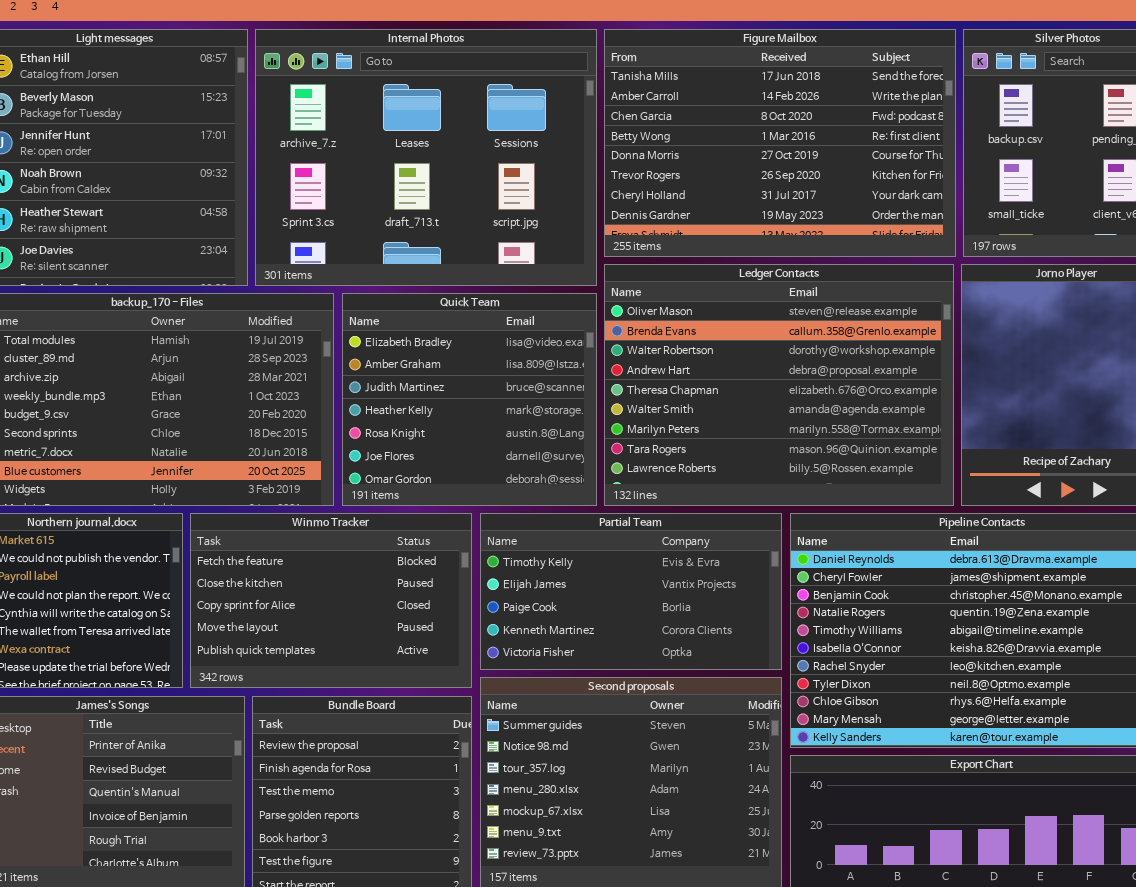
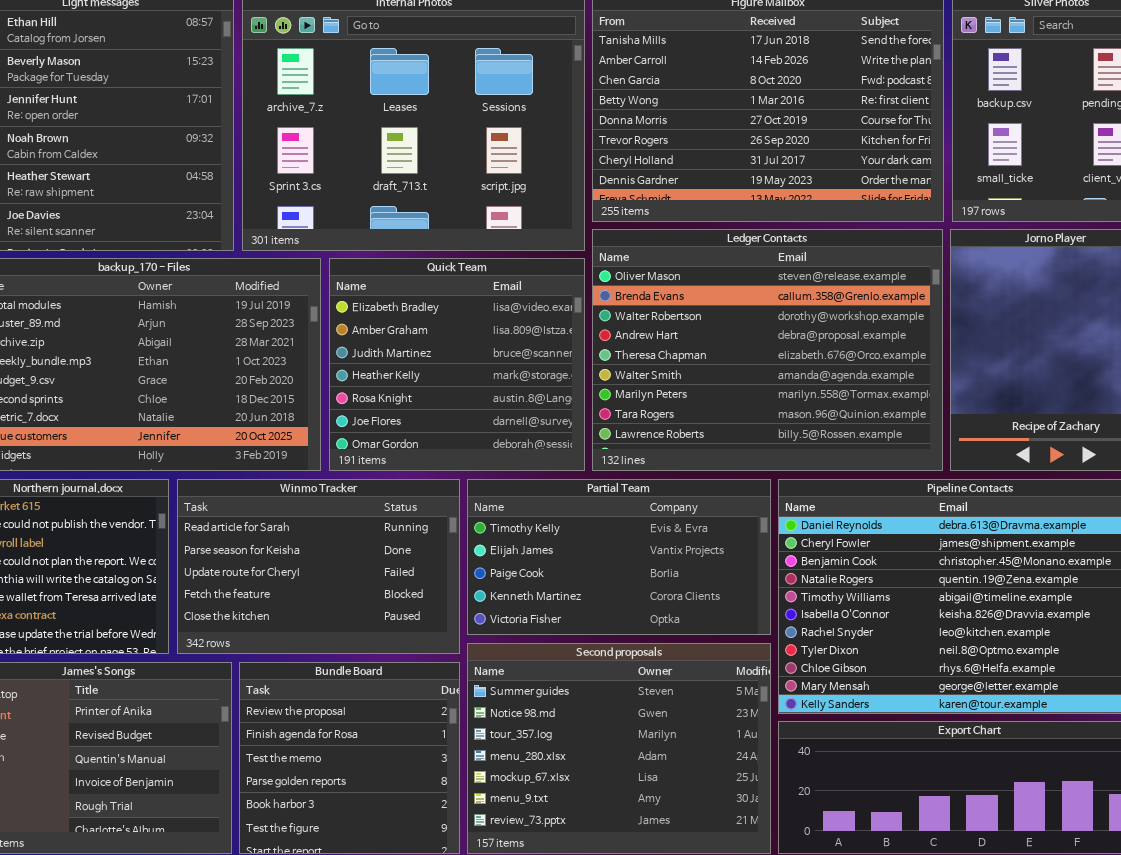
Winmo Tracker: [190,513,472,688] -> [177,479,460,654], scrolled up 3 rows

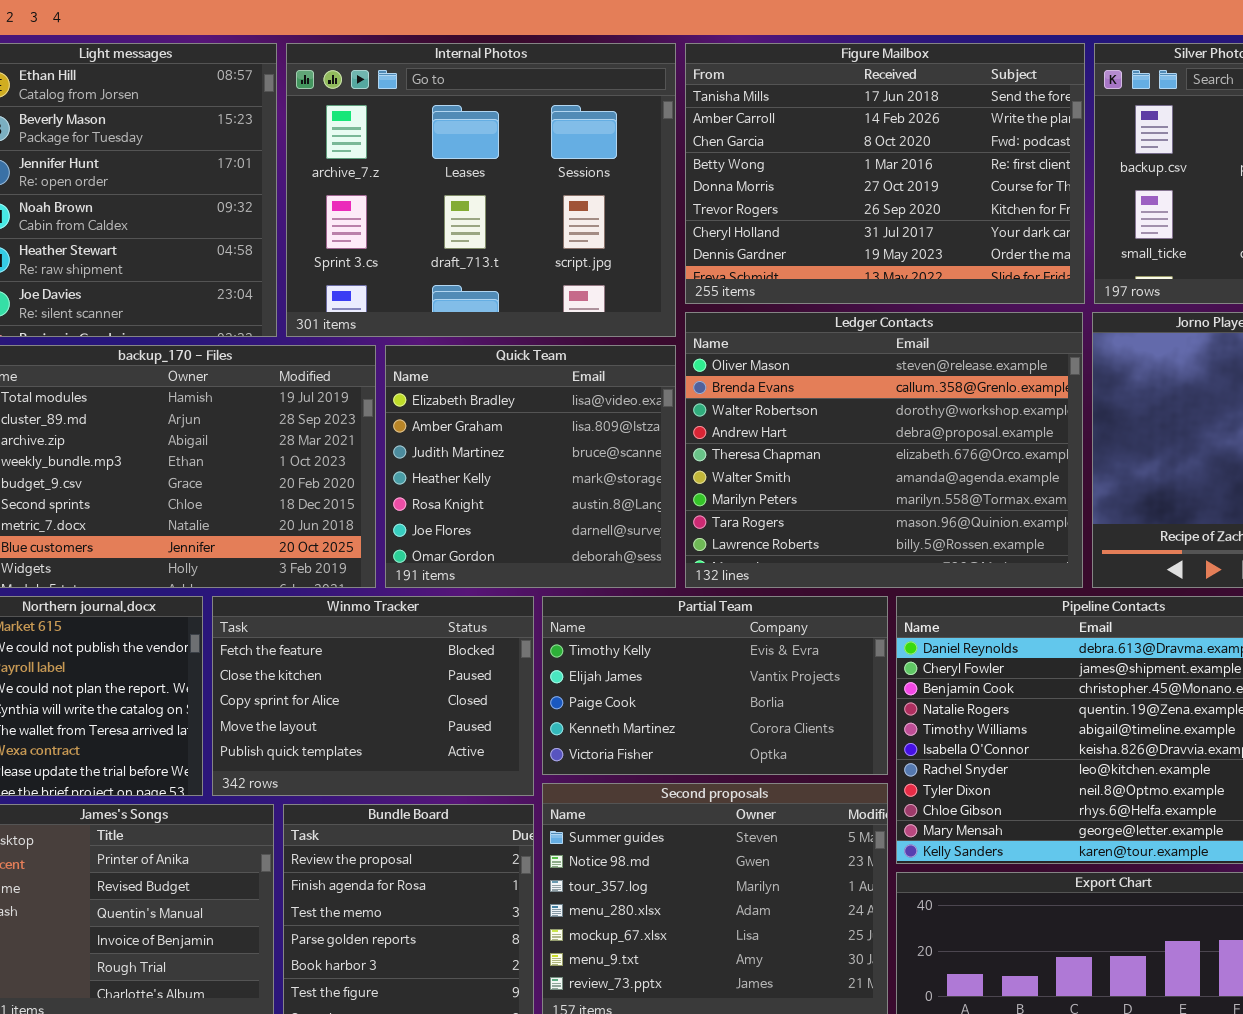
Winmo Tracker: [177,479,460,654] -> [212,596,534,796], scrolled down 3 rows

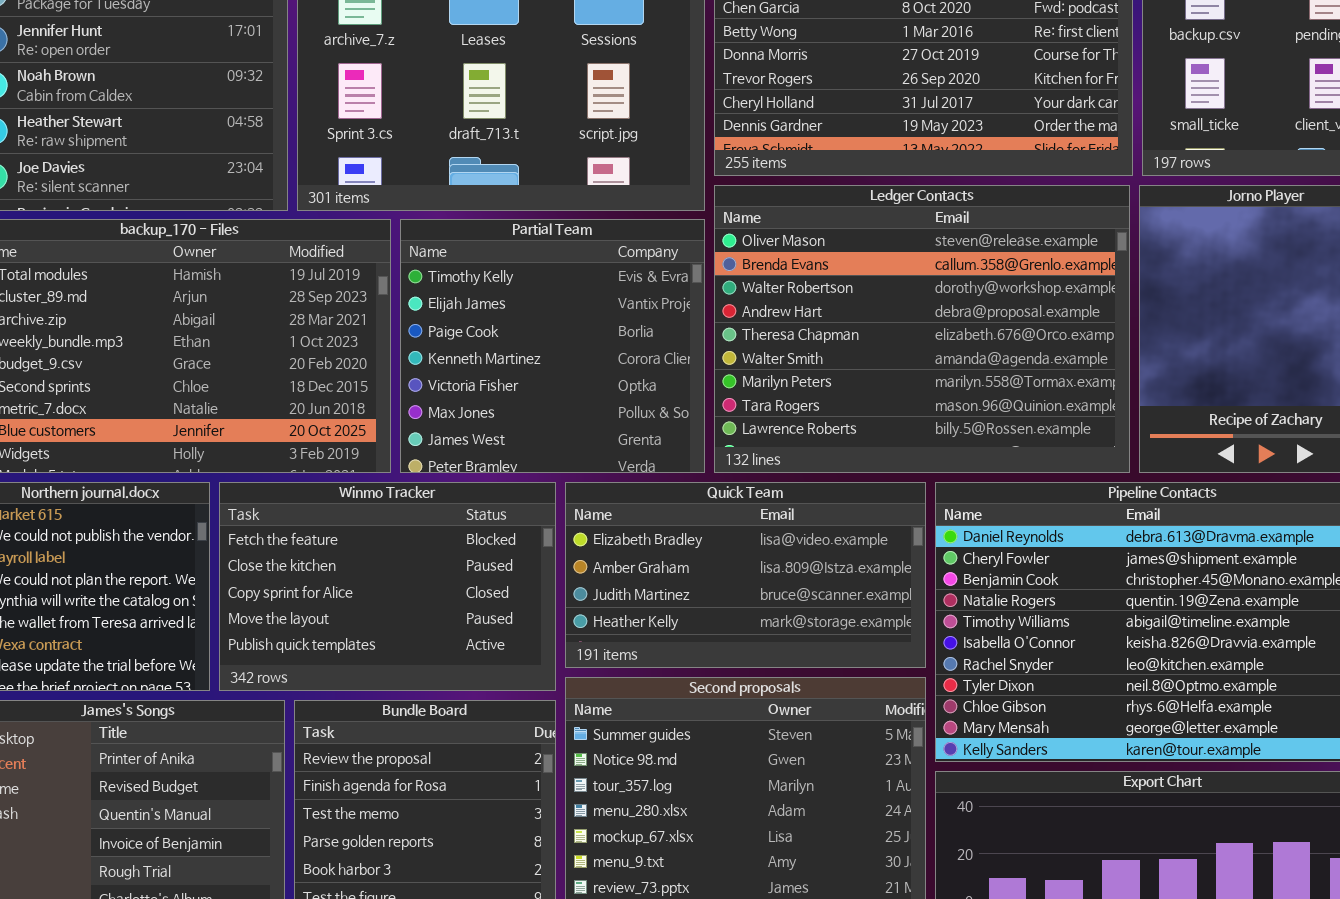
Quick Team: [385,345,676,588] -> [565,482,926,668], moved, resized
Partial Team: [542,596,888,775] -> [400,219,705,473], moved, resized

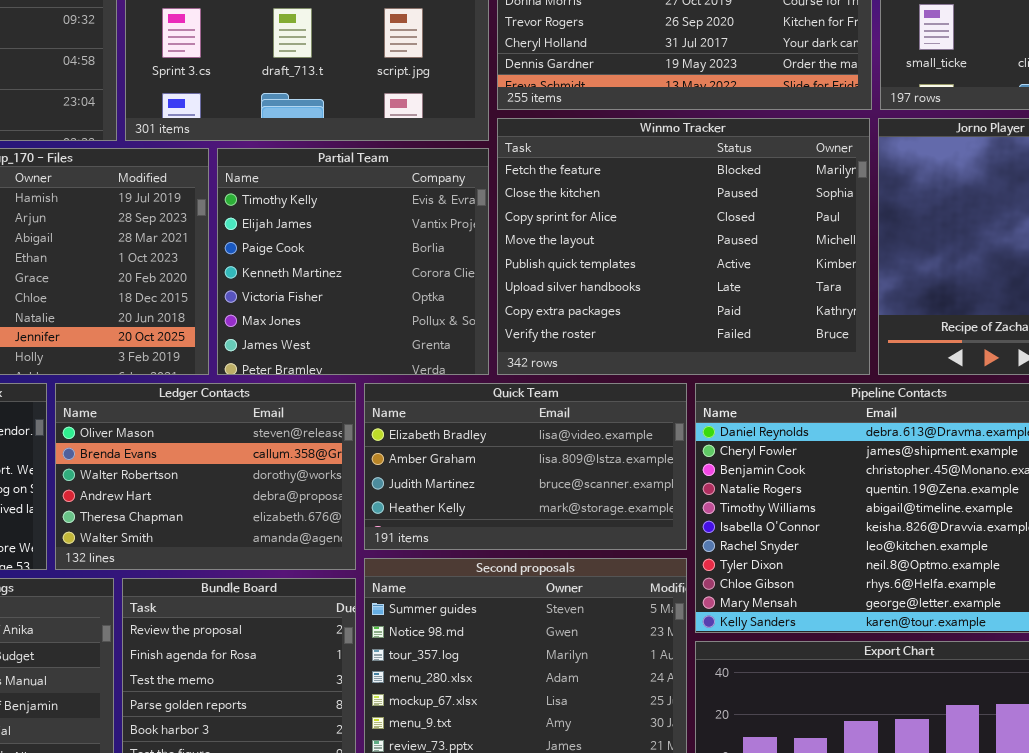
Ledger Contacts: [714,185,1130,473] -> [55,383,356,570], moved, resized
Winmo Tracker: [219,482,556,691] -> [497,118,870,375], moved, resized

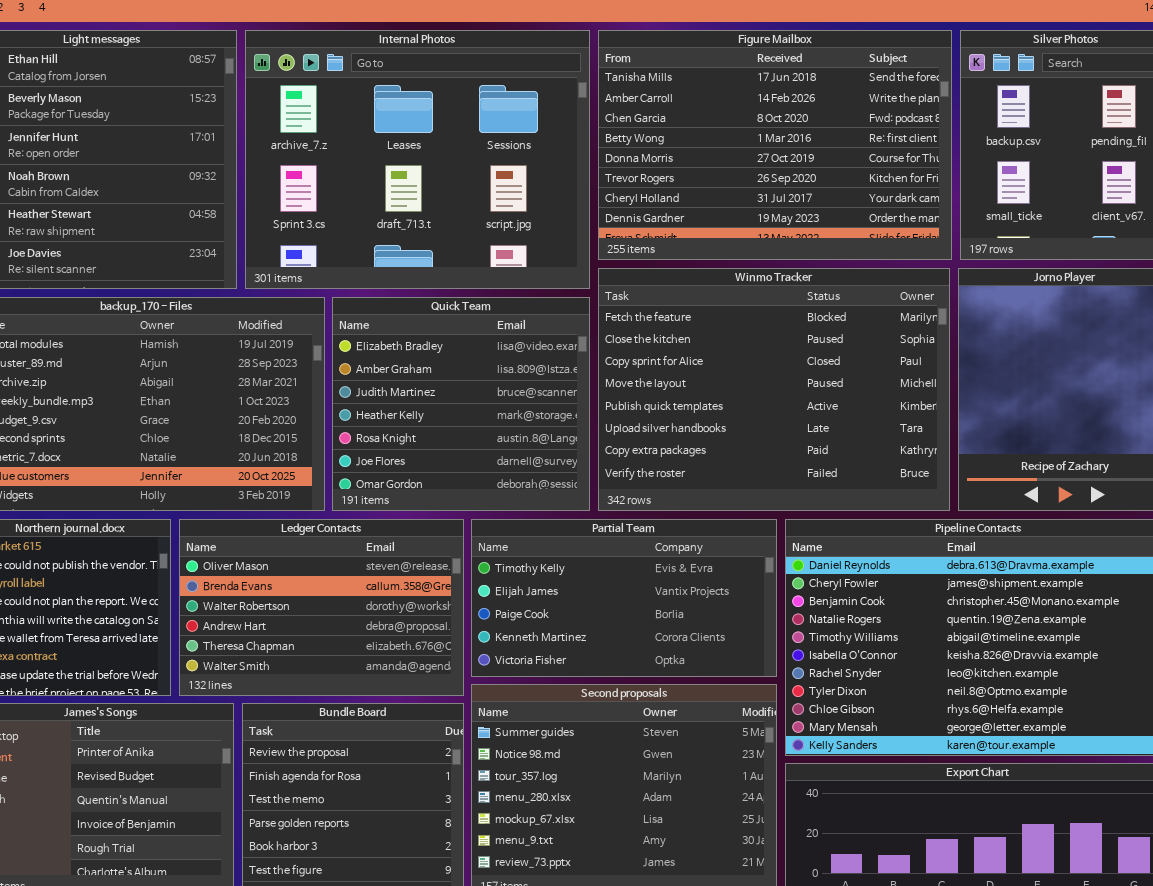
Partial Team: [217,148,489,375] -> [471,519,777,677], moved, resized
Quick Team: [364,383,687,550] -> [332,297,590,511], moved, resized

